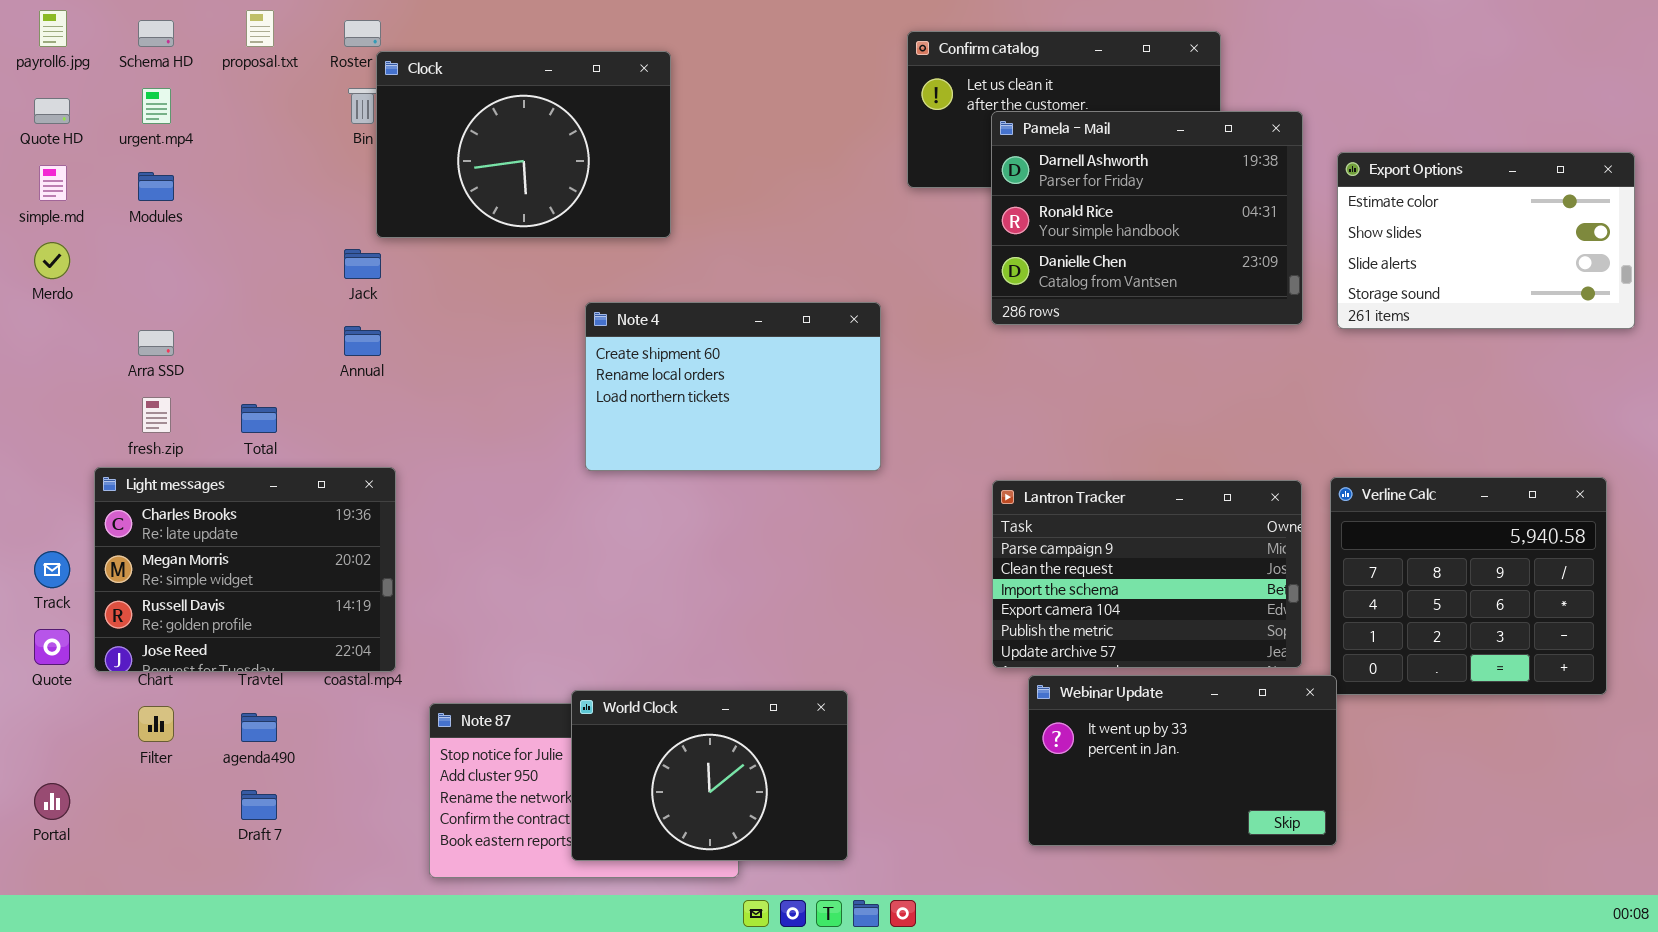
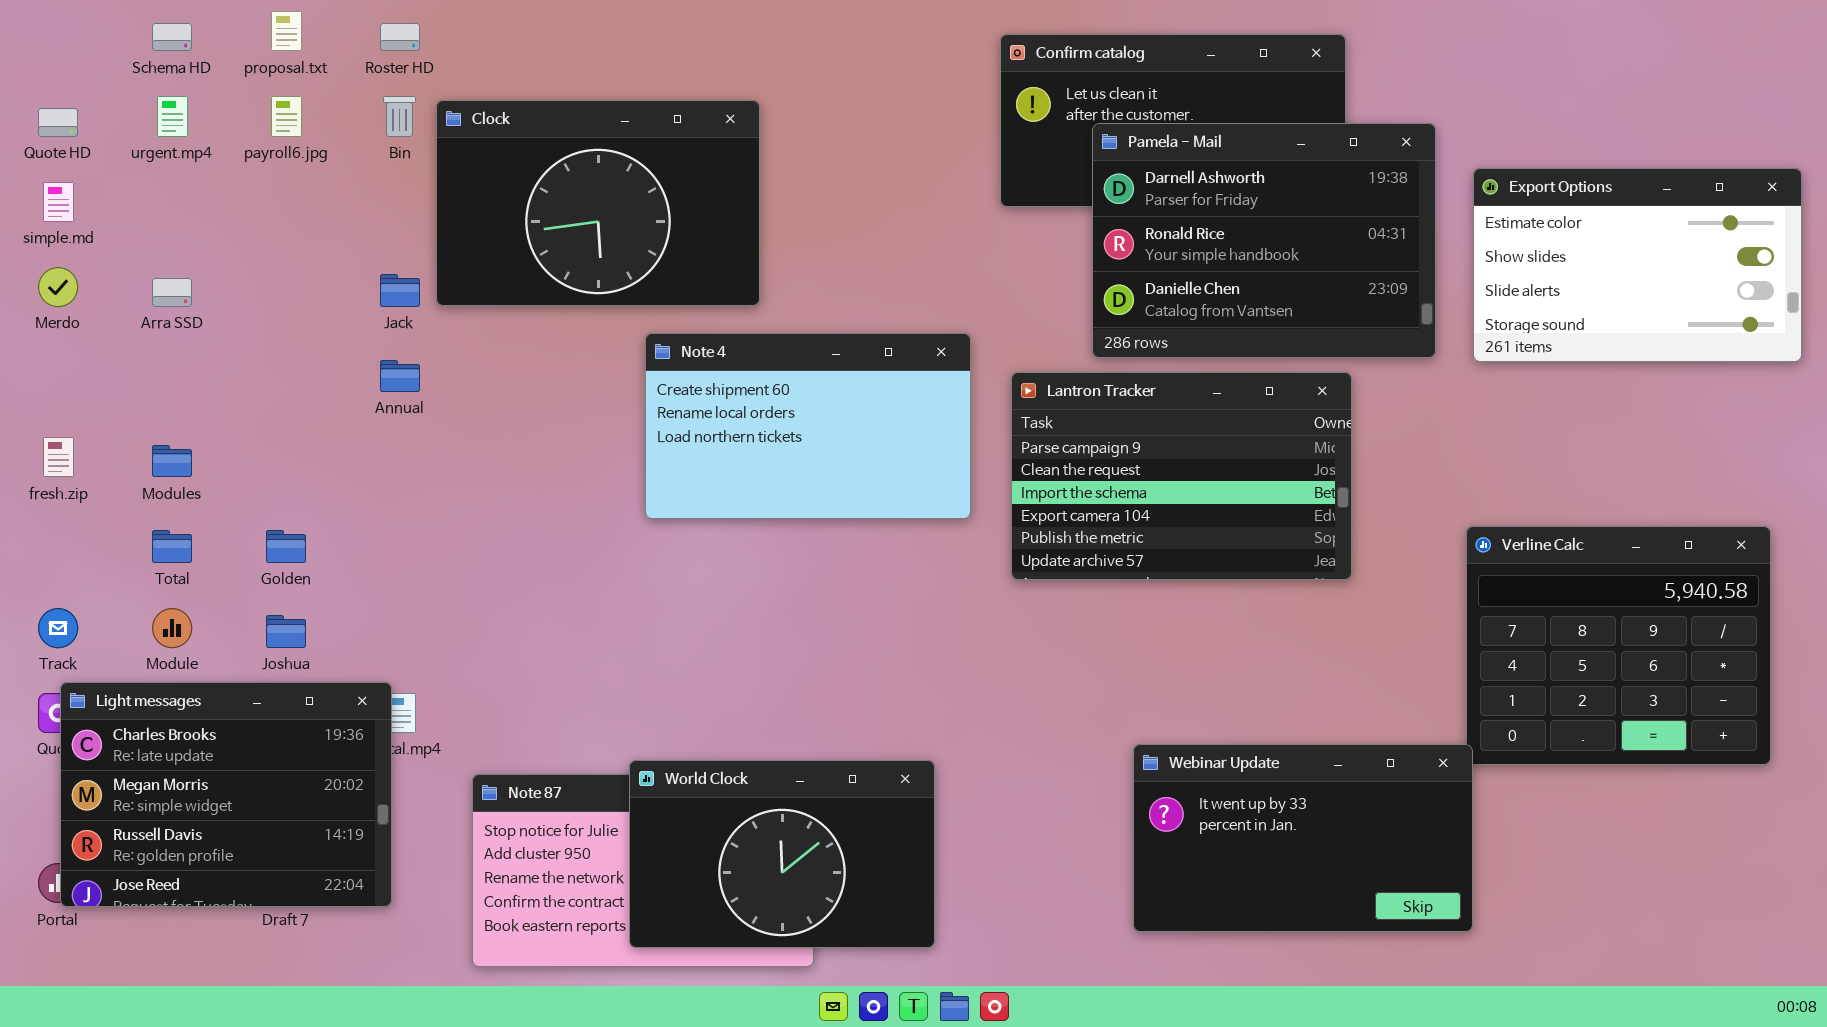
payroll6.jpg: [39,10,67,47] -> [271,96,302,137], moved
Clock: [376,51,671,238] -> [436,100,760,306], moved
Modules: [138,172,174,201] -> [152,445,192,477], moved
Arra SSD: [138,330,174,356] -> [152,278,192,307], moved
fresh.zip: [142,397,171,433] -> [43,437,74,477], moved
Total: [241,404,277,433] -> [152,530,192,563], moved
Light messages: [94,467,396,672] -> [60,682,392,907], moved
Lantron Tracker: [992,480,1302,668] -> [1011,372,1352,580], moved

